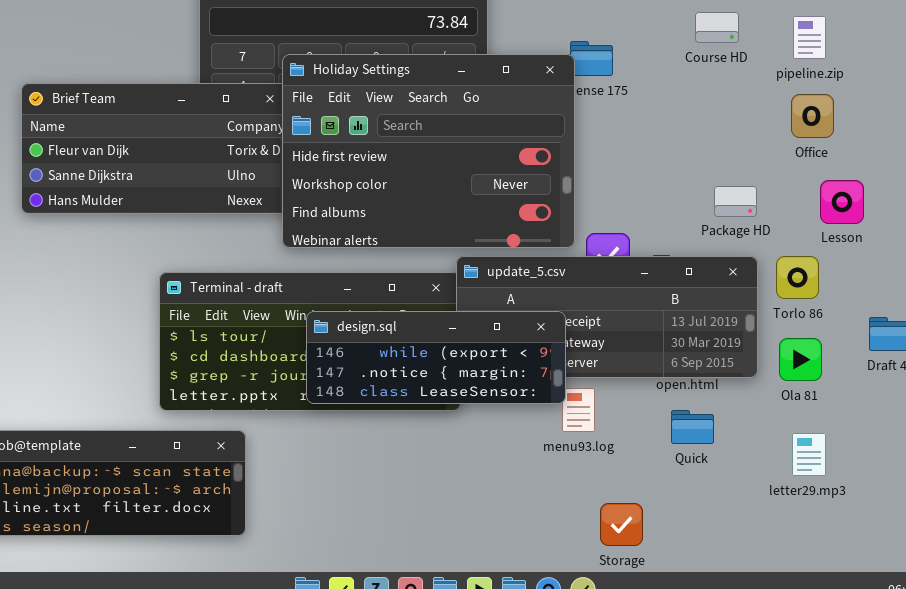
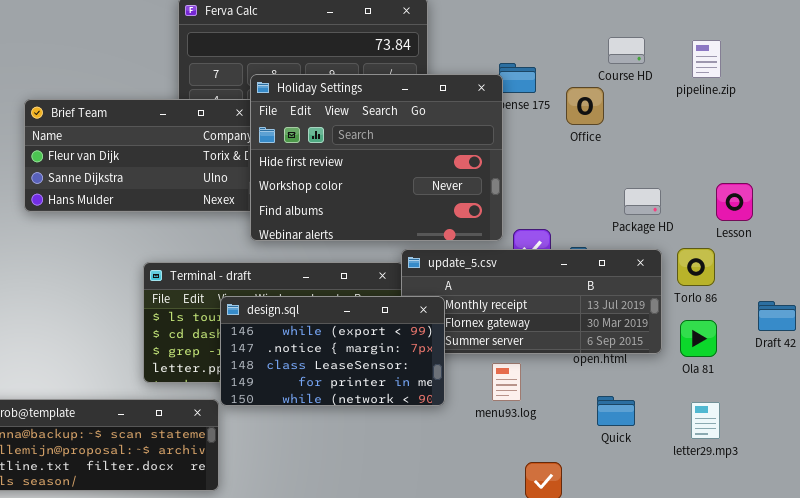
Office: [791,94,834,138] -> [566,87,604,125], moved
design.sql: [306,311,566,404] -> [220,296,445,406], moved, resized
Quick: [671,410,714,444] -> [597,396,635,426], moved

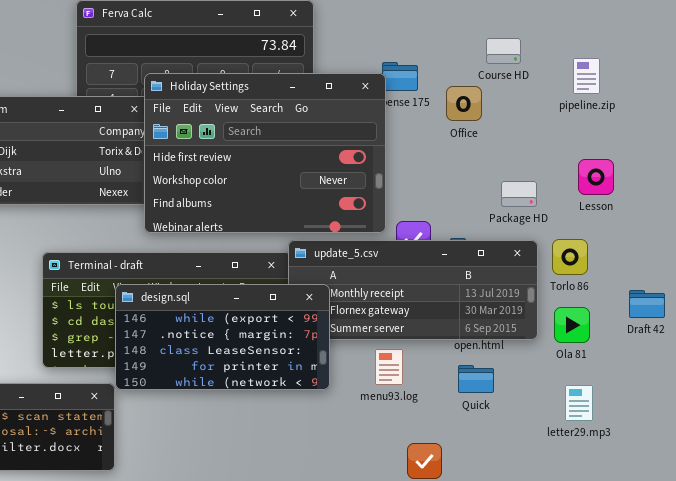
pipeline.zip: [692,40,721,78] -> [573,58,600,94], moved
Lesson: [716,183,753,221] -> [578,159,614,195], moved
Quick: [597,396,635,426] -> [458,365,494,393], moved

